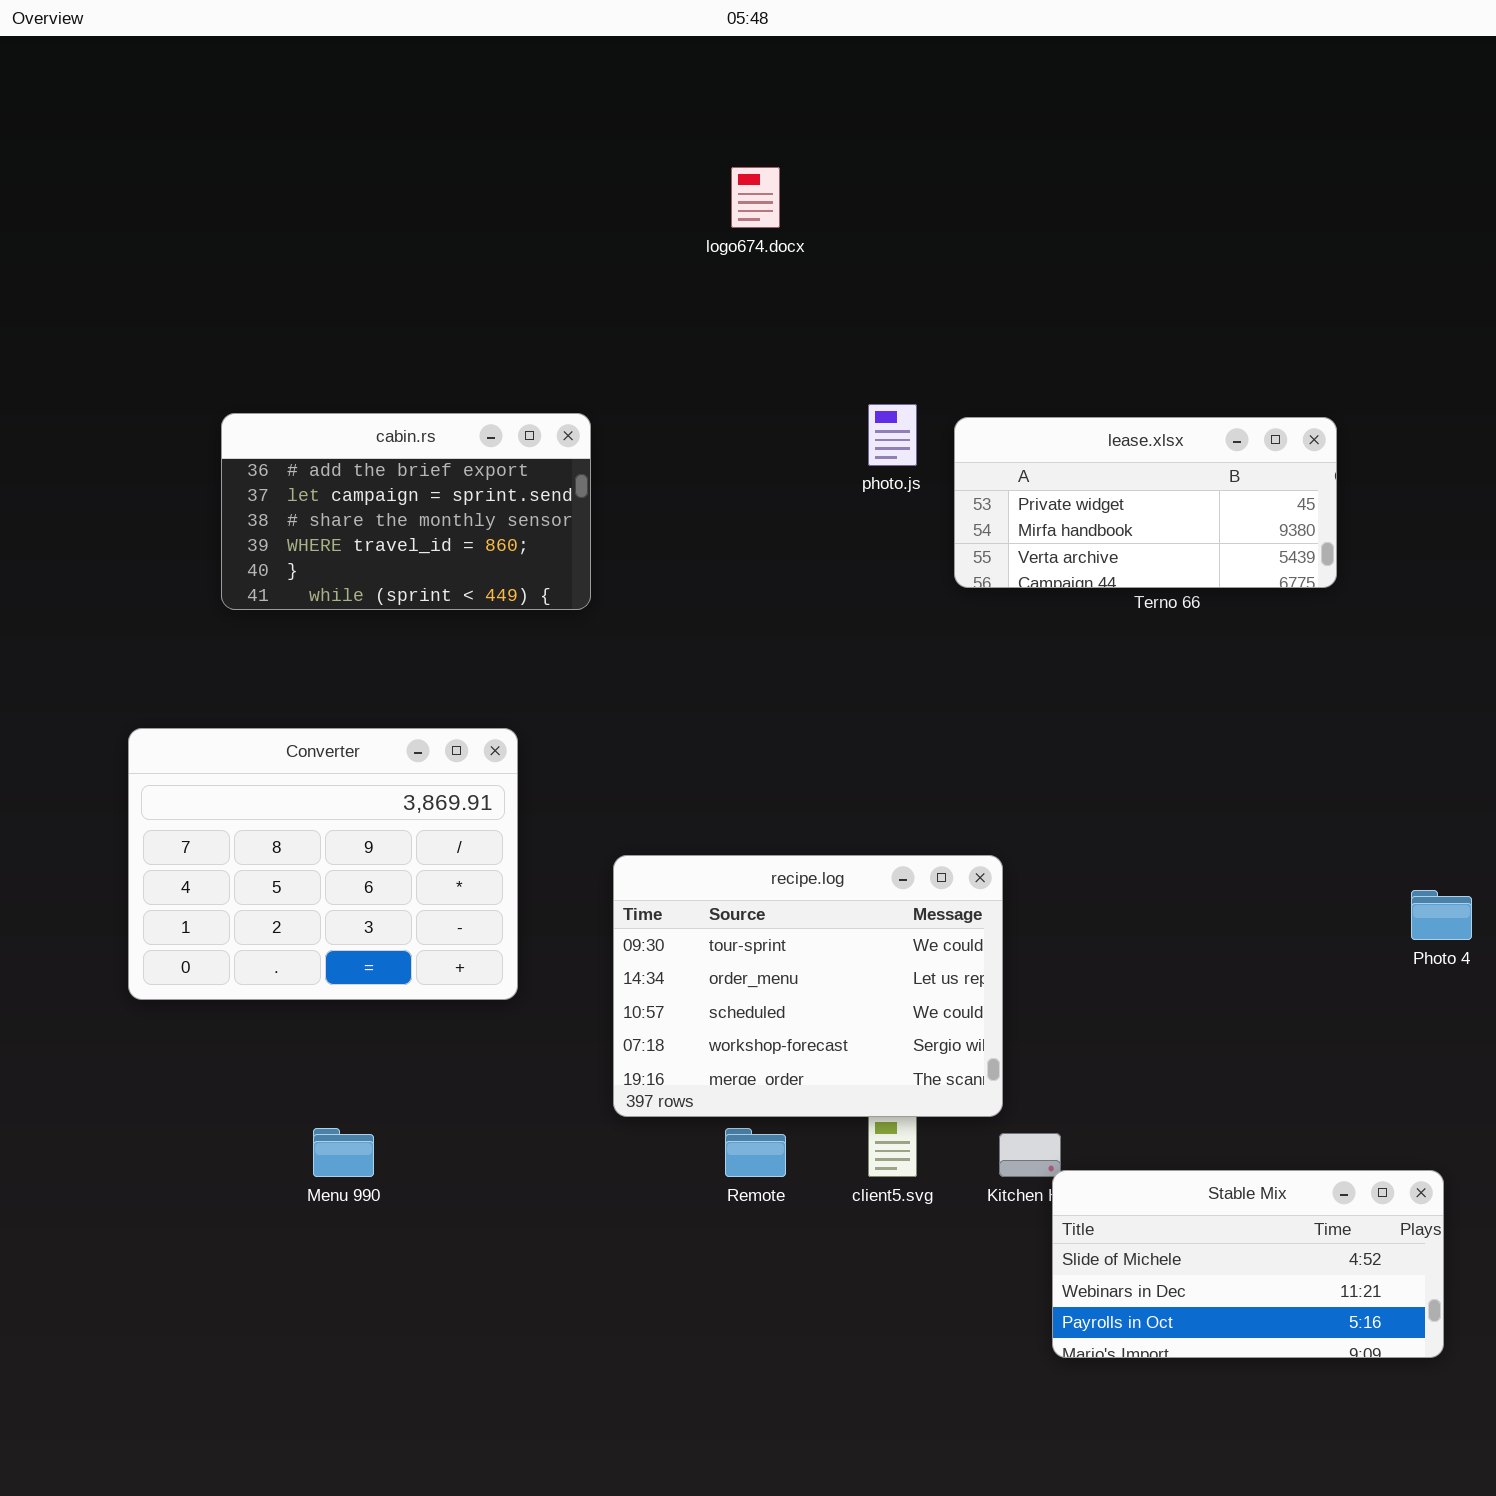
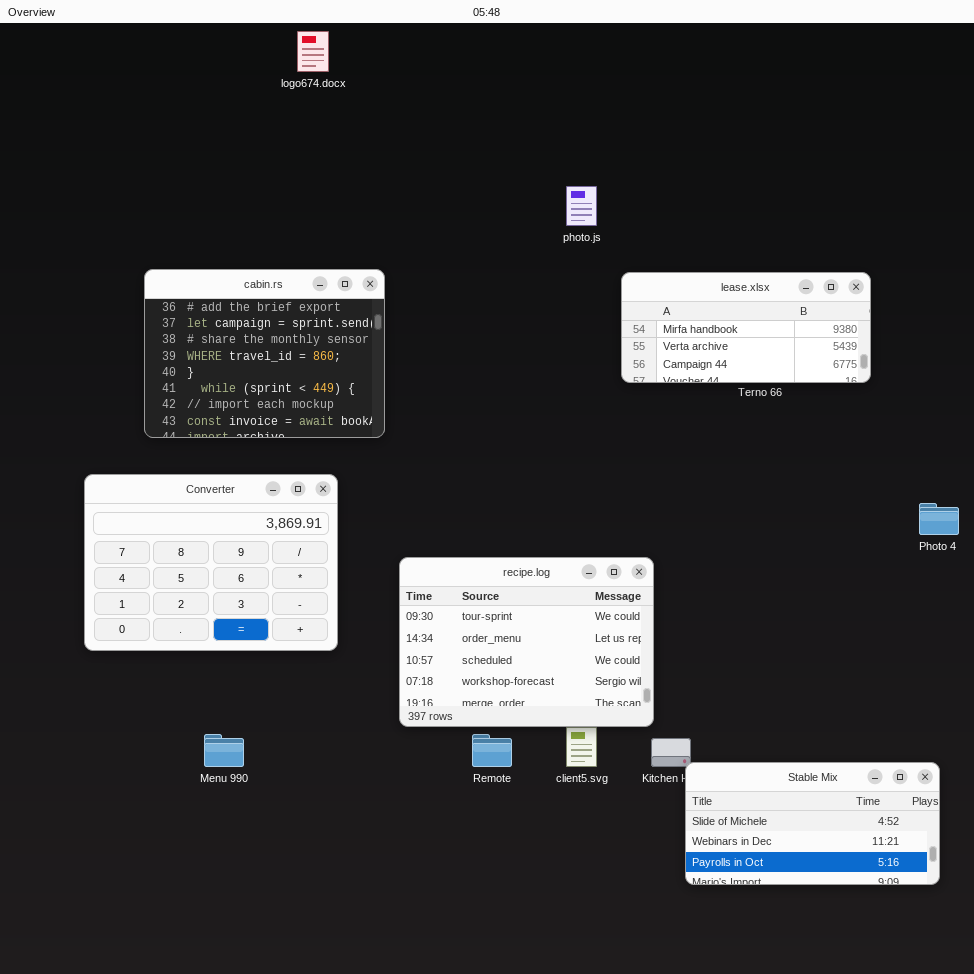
logo674.docx: [731,167,780,228] -> [297,31,329,72], moved
photo.js: [868,404,917,466] -> [566,186,597,226], moved
cabin.rs: [221,413,591,610] -> [144,269,385,438], resized
lease.xlsx: [954,417,1337,588] -> [621,272,871,383], scrolled down 1 row
Photo 4: [1411,890,1472,940] -> [919,503,959,535], moved

